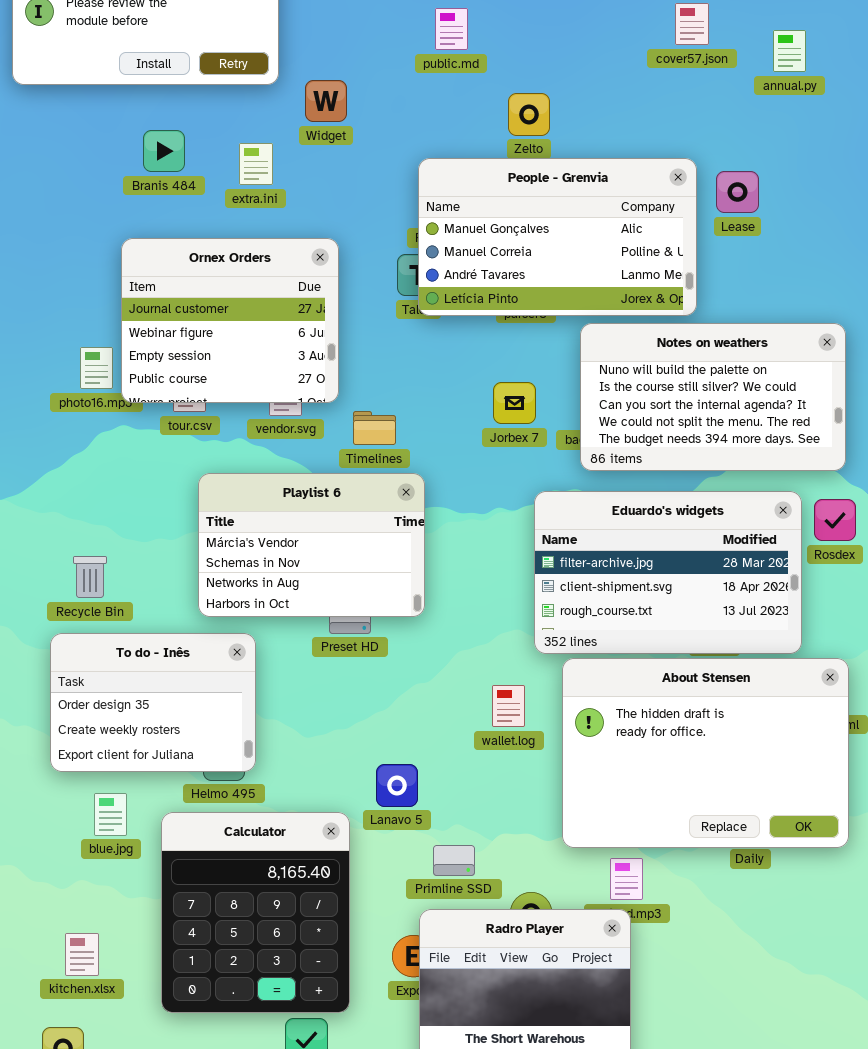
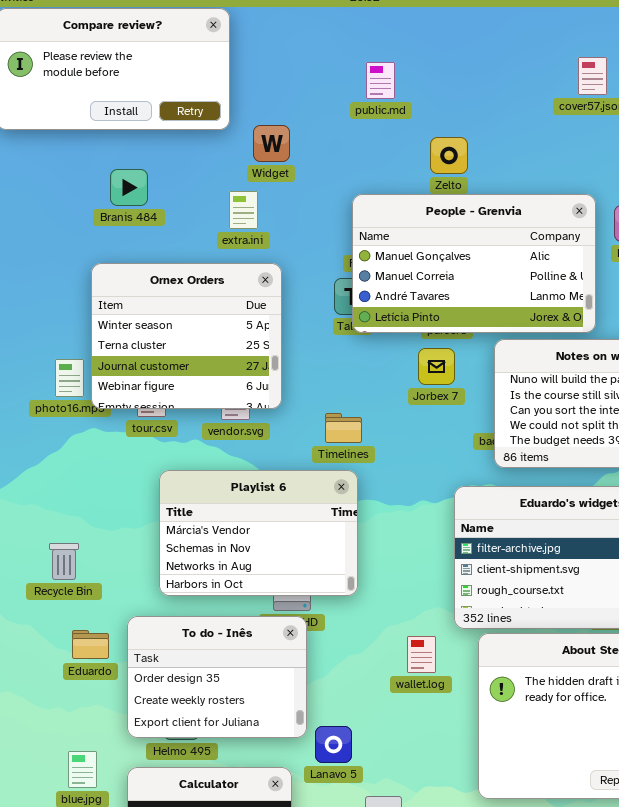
extra.ini: [239,143,273,185] -> [229,191,258,229], moved
Ornex Orders: [121,238,339,403] -> [91,263,282,409], scrolled up 2 rows
Jorbex 7: [493,382,536,424] -> [418,348,455,385], moved
Timelines: [353,411,396,445] -> [325,413,362,443], moved
To do - Inês: [50,633,256,772] -> [127,616,307,738], moved
wallet.log: [492,685,525,727] -> [407,636,436,673], moved

